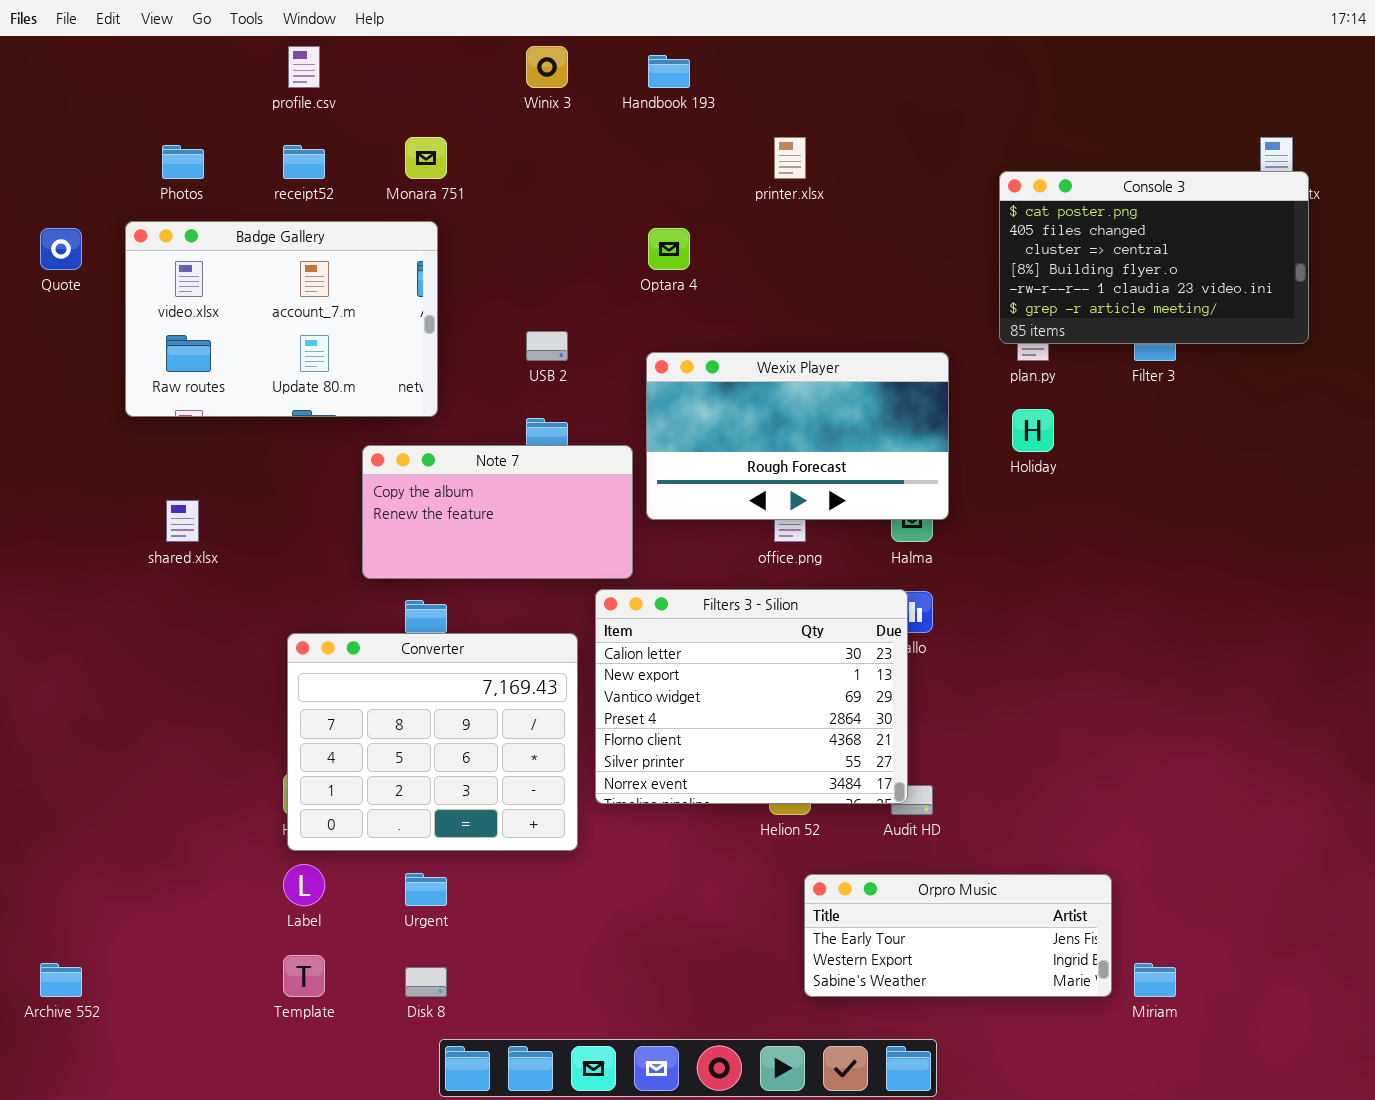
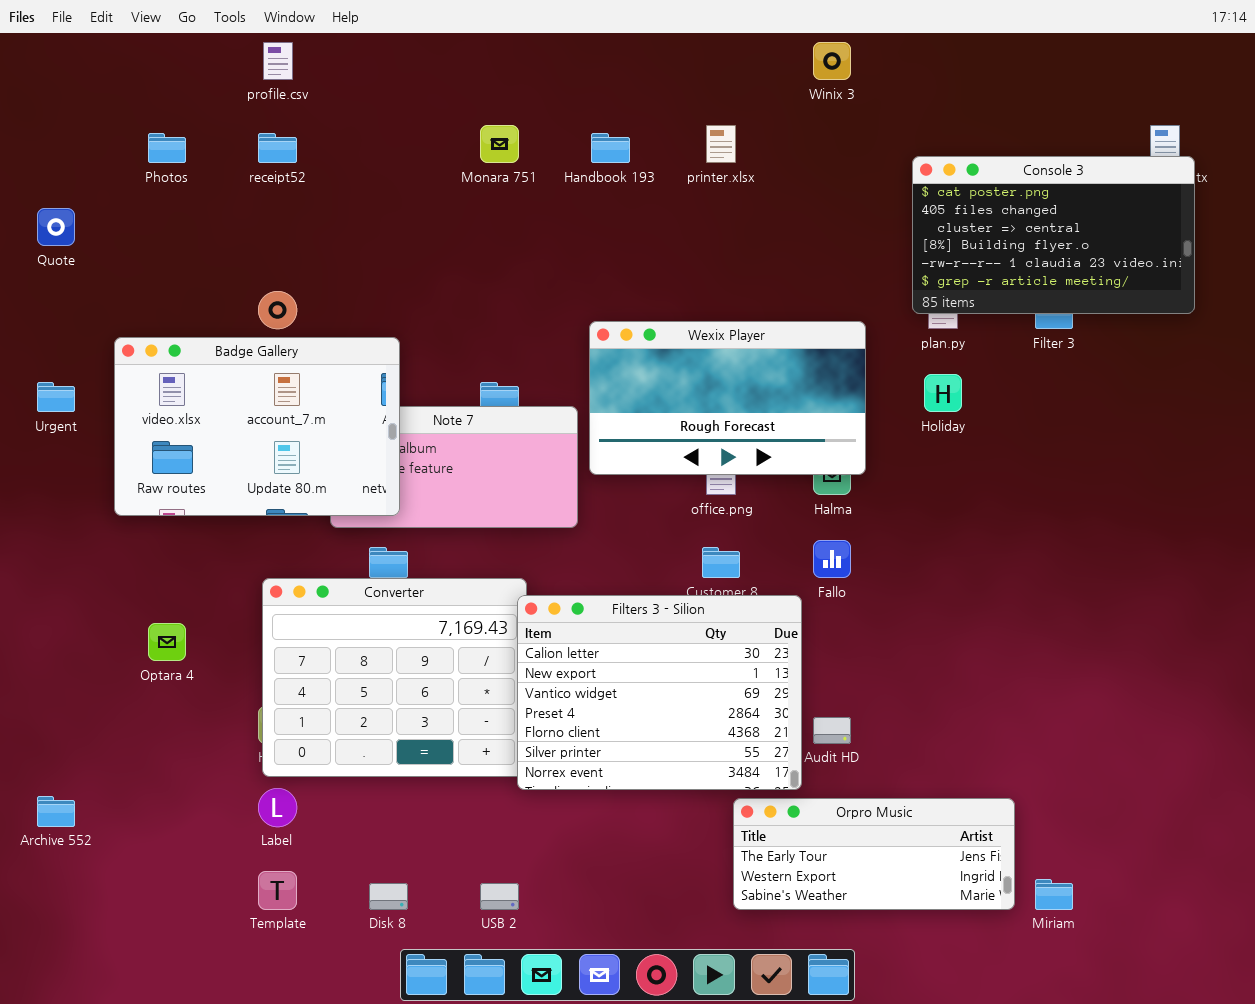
Winix 3: [526,46,568,88] -> [813,42,851,80], moved
Handbook 193: [648,55,690,88] -> [591,133,630,163], moved
Monara 751: [405,137,447,179] -> [480,125,519,163], moved
Badge Gallery: [125,221,438,417] -> [114,337,400,516], moved
Optara 4: [648,228,690,270] -> [148,623,186,661], moved
USB 2: [526,331,568,361] -> [480,883,519,910], moved
Filters 3 - Silion: [595,589,908,804] -> [517,595,802,790], moved
Urgent: [405,873,447,906] -> [37,382,75,412], moved
Archive 552: [40,963,82,997] -> [37,796,75,827], moved

